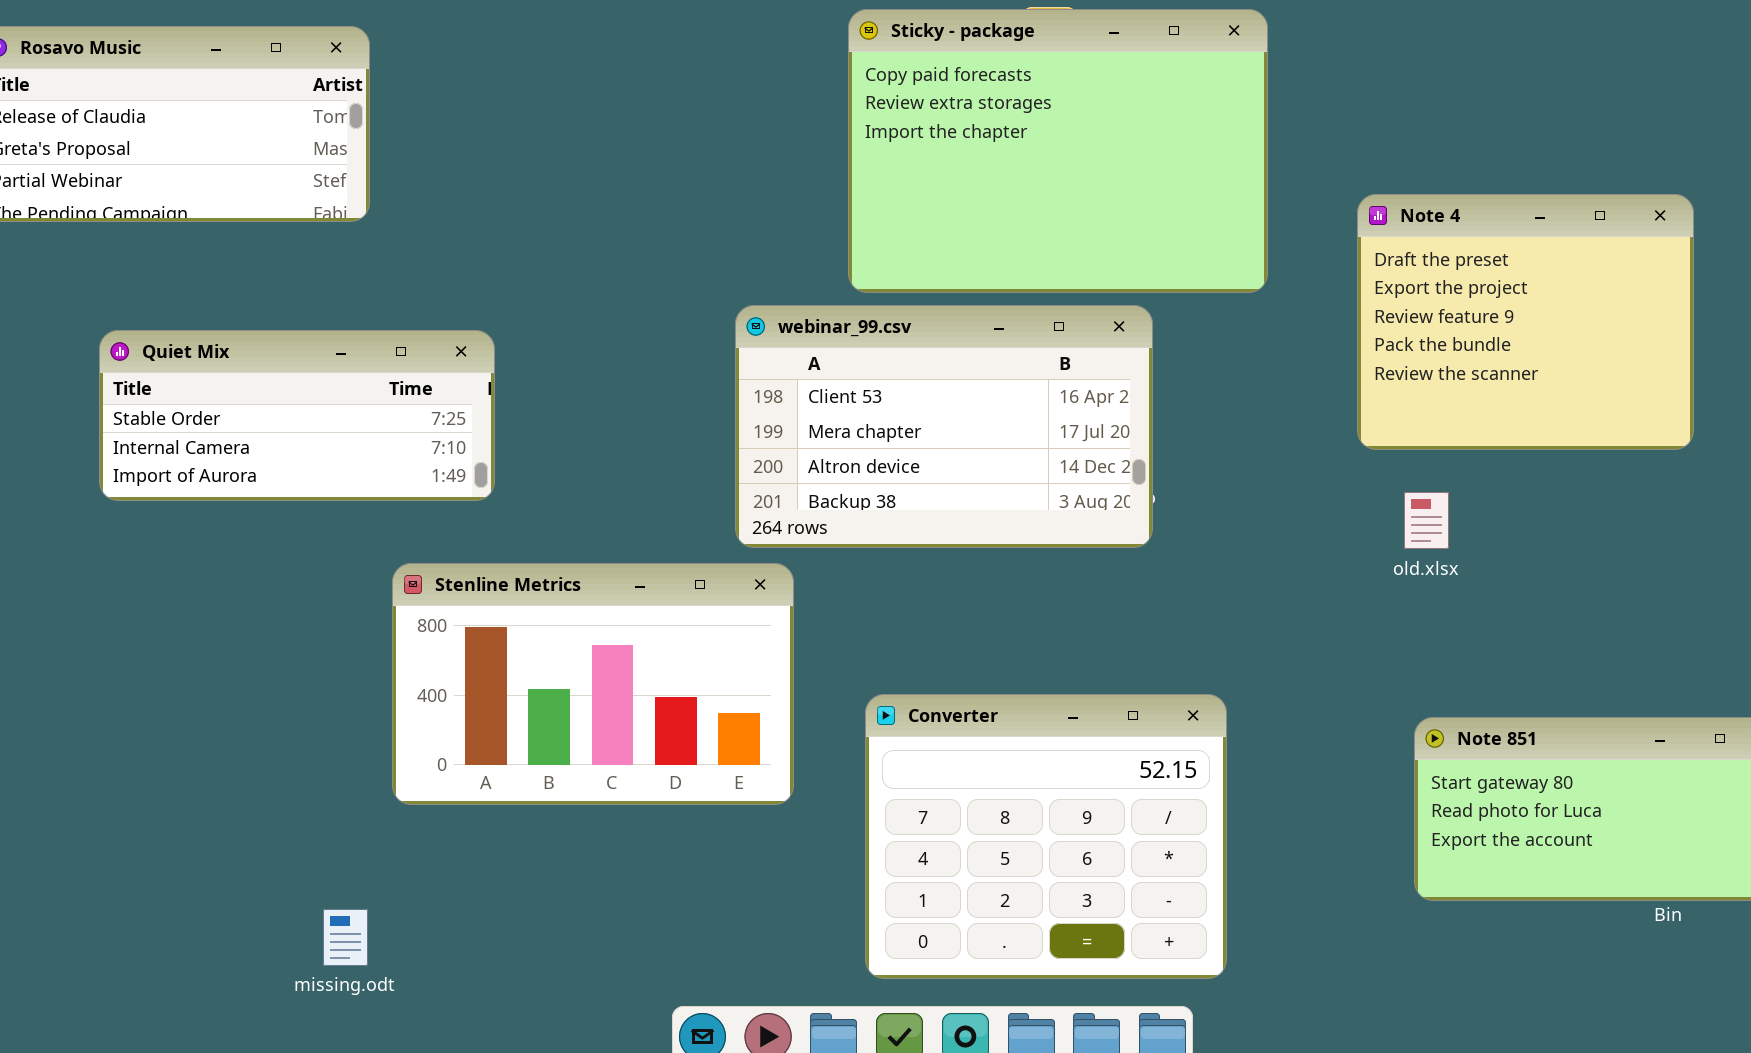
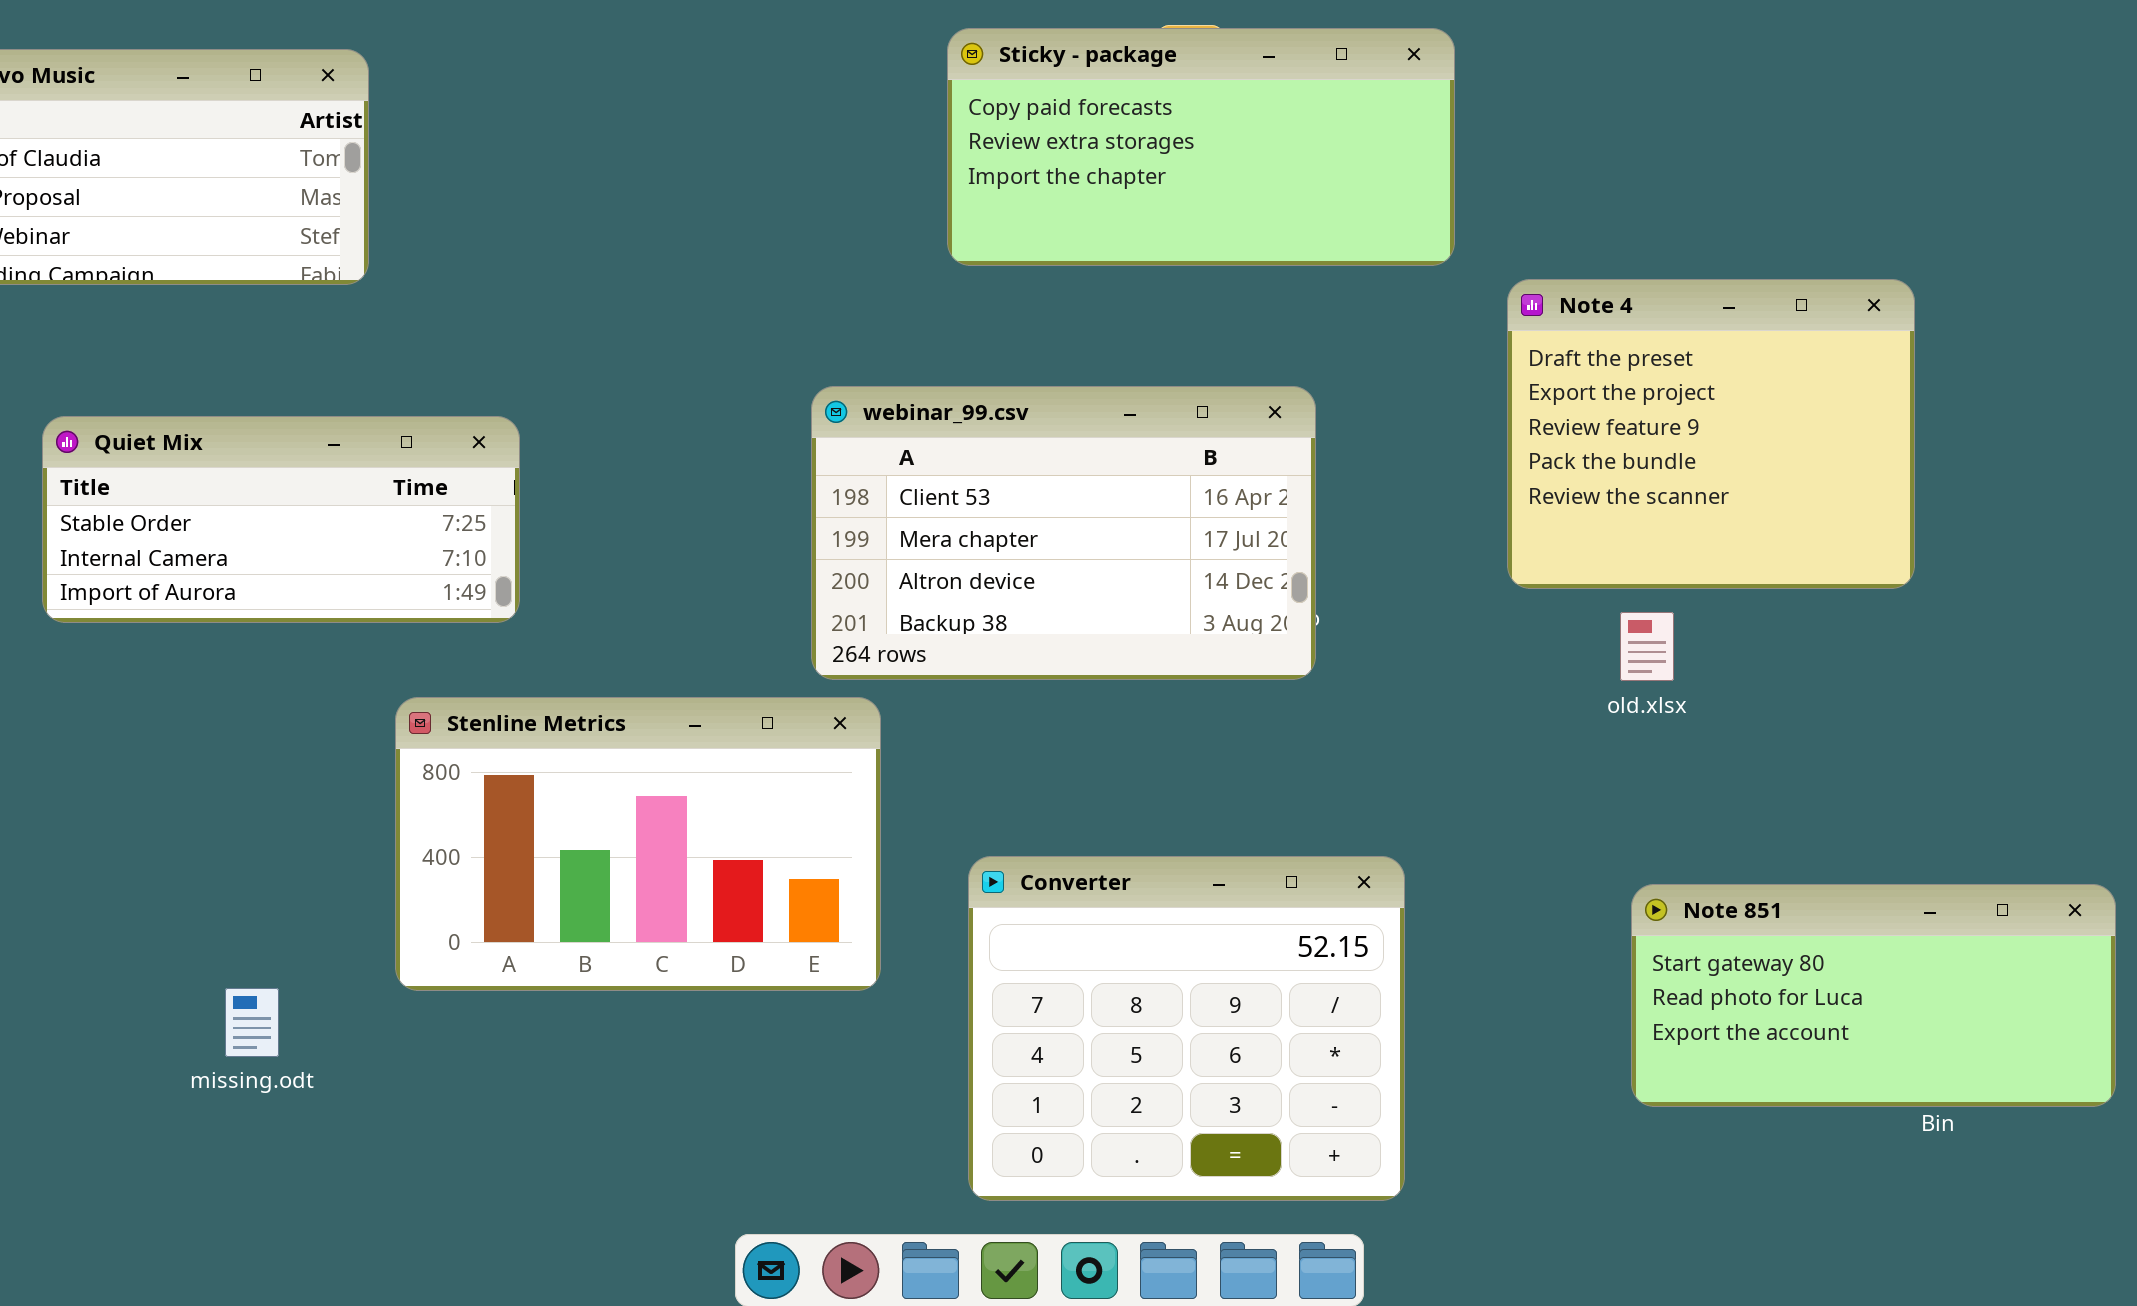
Sticky - package: [848,9,1268,293] -> [947,28,1455,266], resized
Note 4: [1357,194,1694,450] -> [1507,279,1915,589], moved
missing.odt: [323,909,368,966] -> [225,988,279,1057], moved

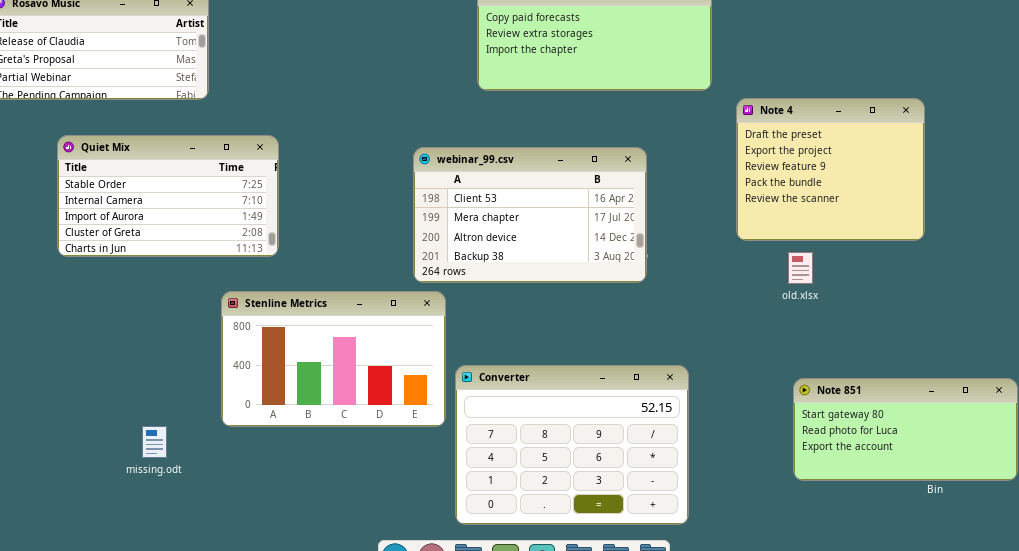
Quiet Mix: [42,416,520,623] -> [57,135,279,257], resized
Converter: [968,856,1405,1201] -> [455,365,689,525], resized

